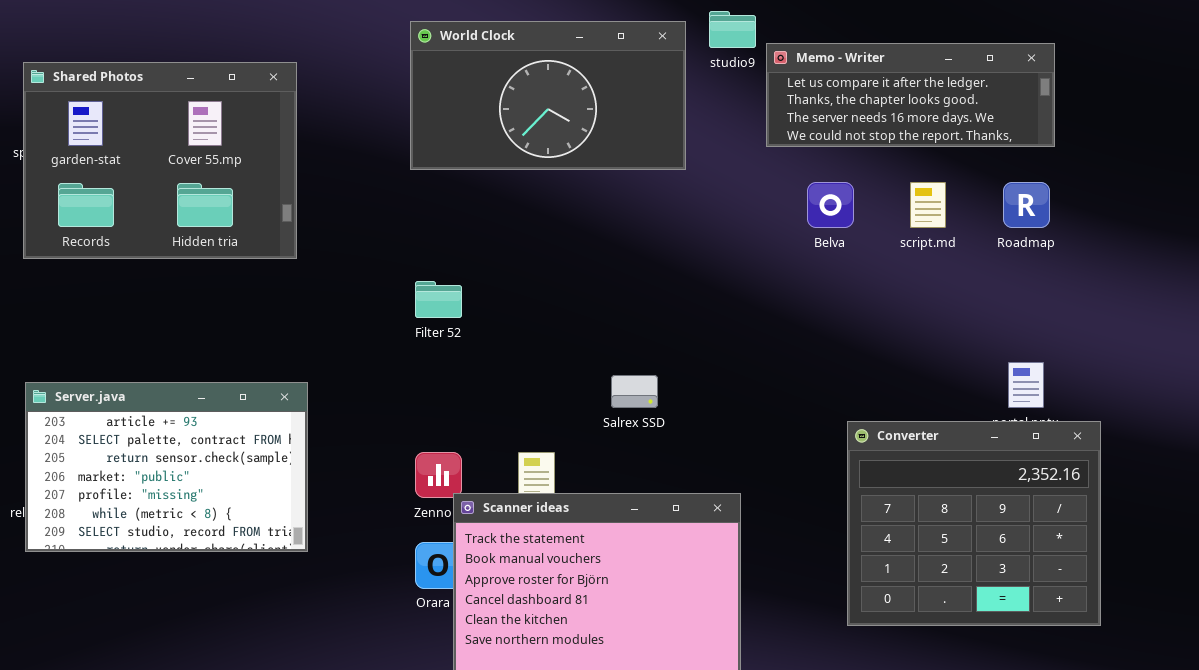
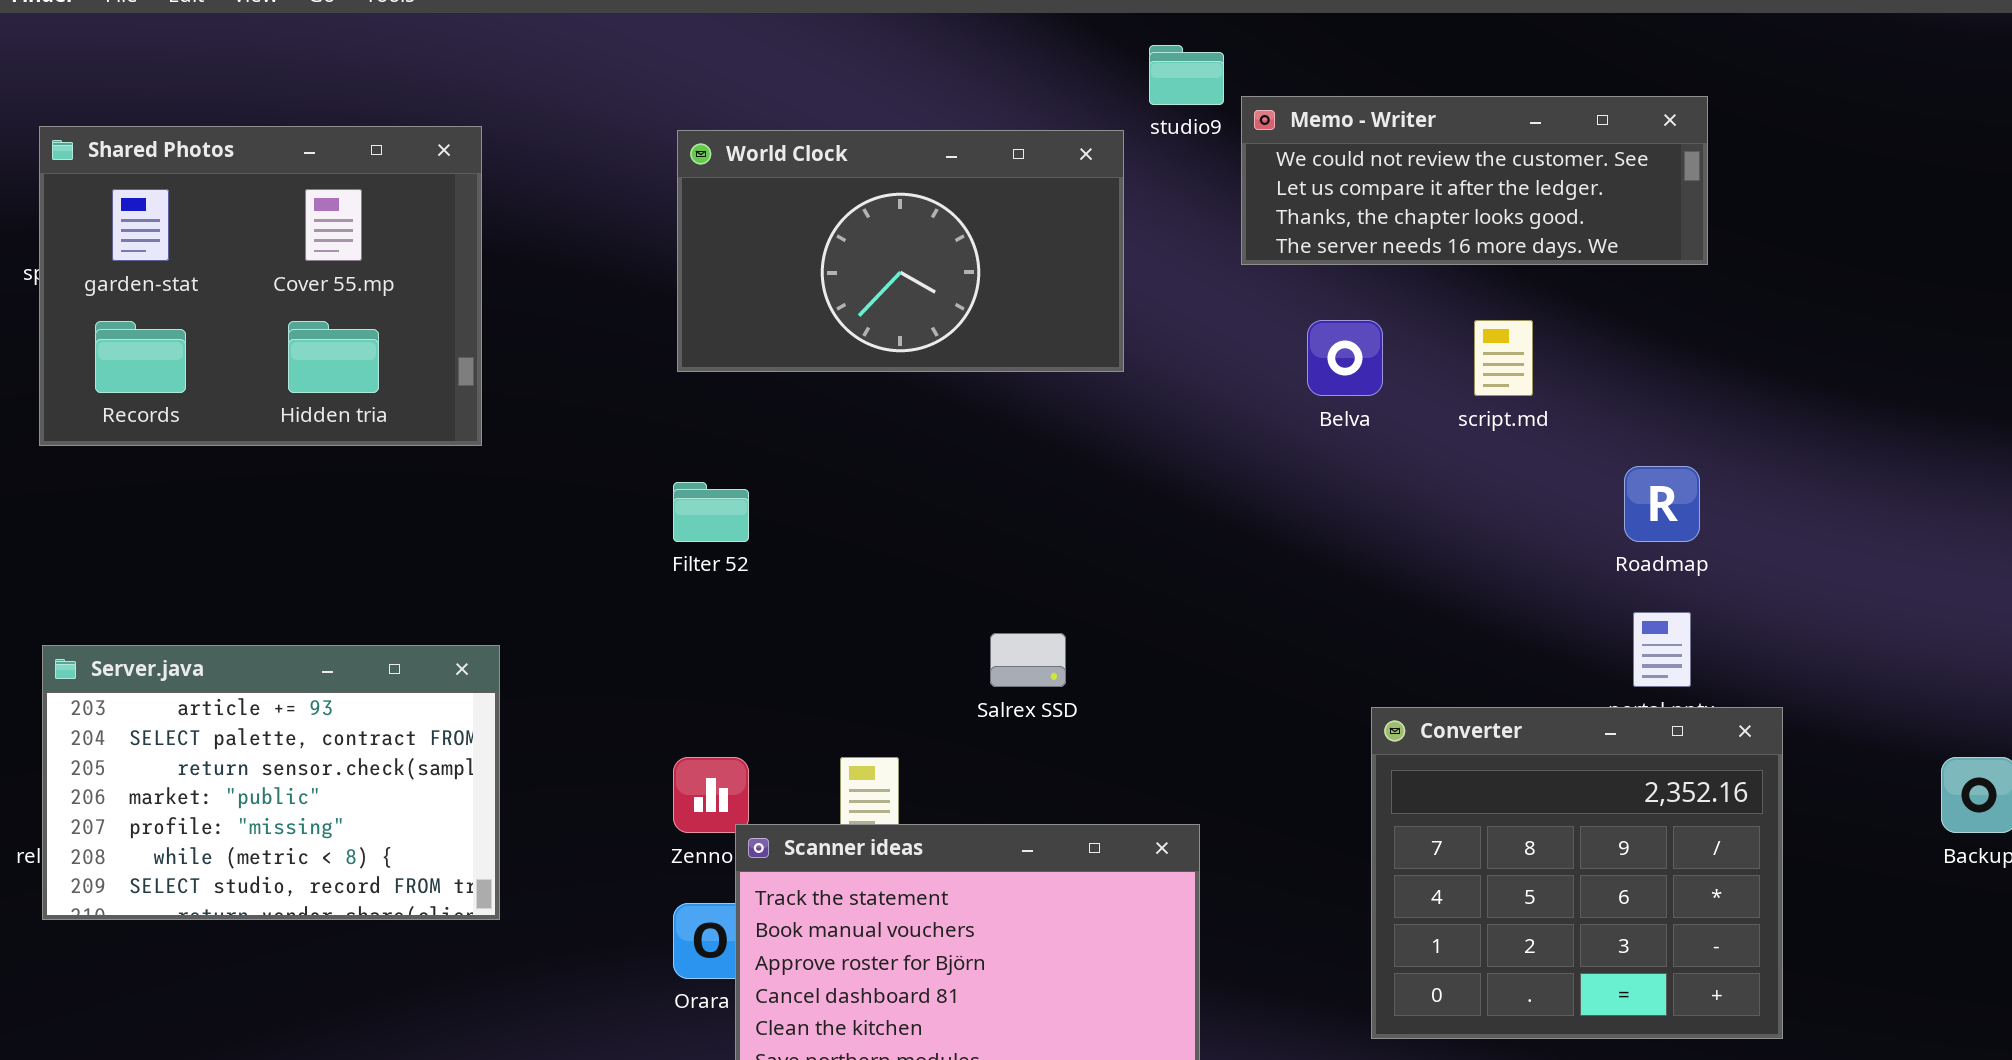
World Clock: [410,21,686,170] -> [677,130,1124,372], moved
Memo - Writer: [766,43,1055,147] -> [1241,96,1708,265], scrolled up 1 row
Roadmap: [1003,182,1050,228] -> [1624,466,1700,542], moved

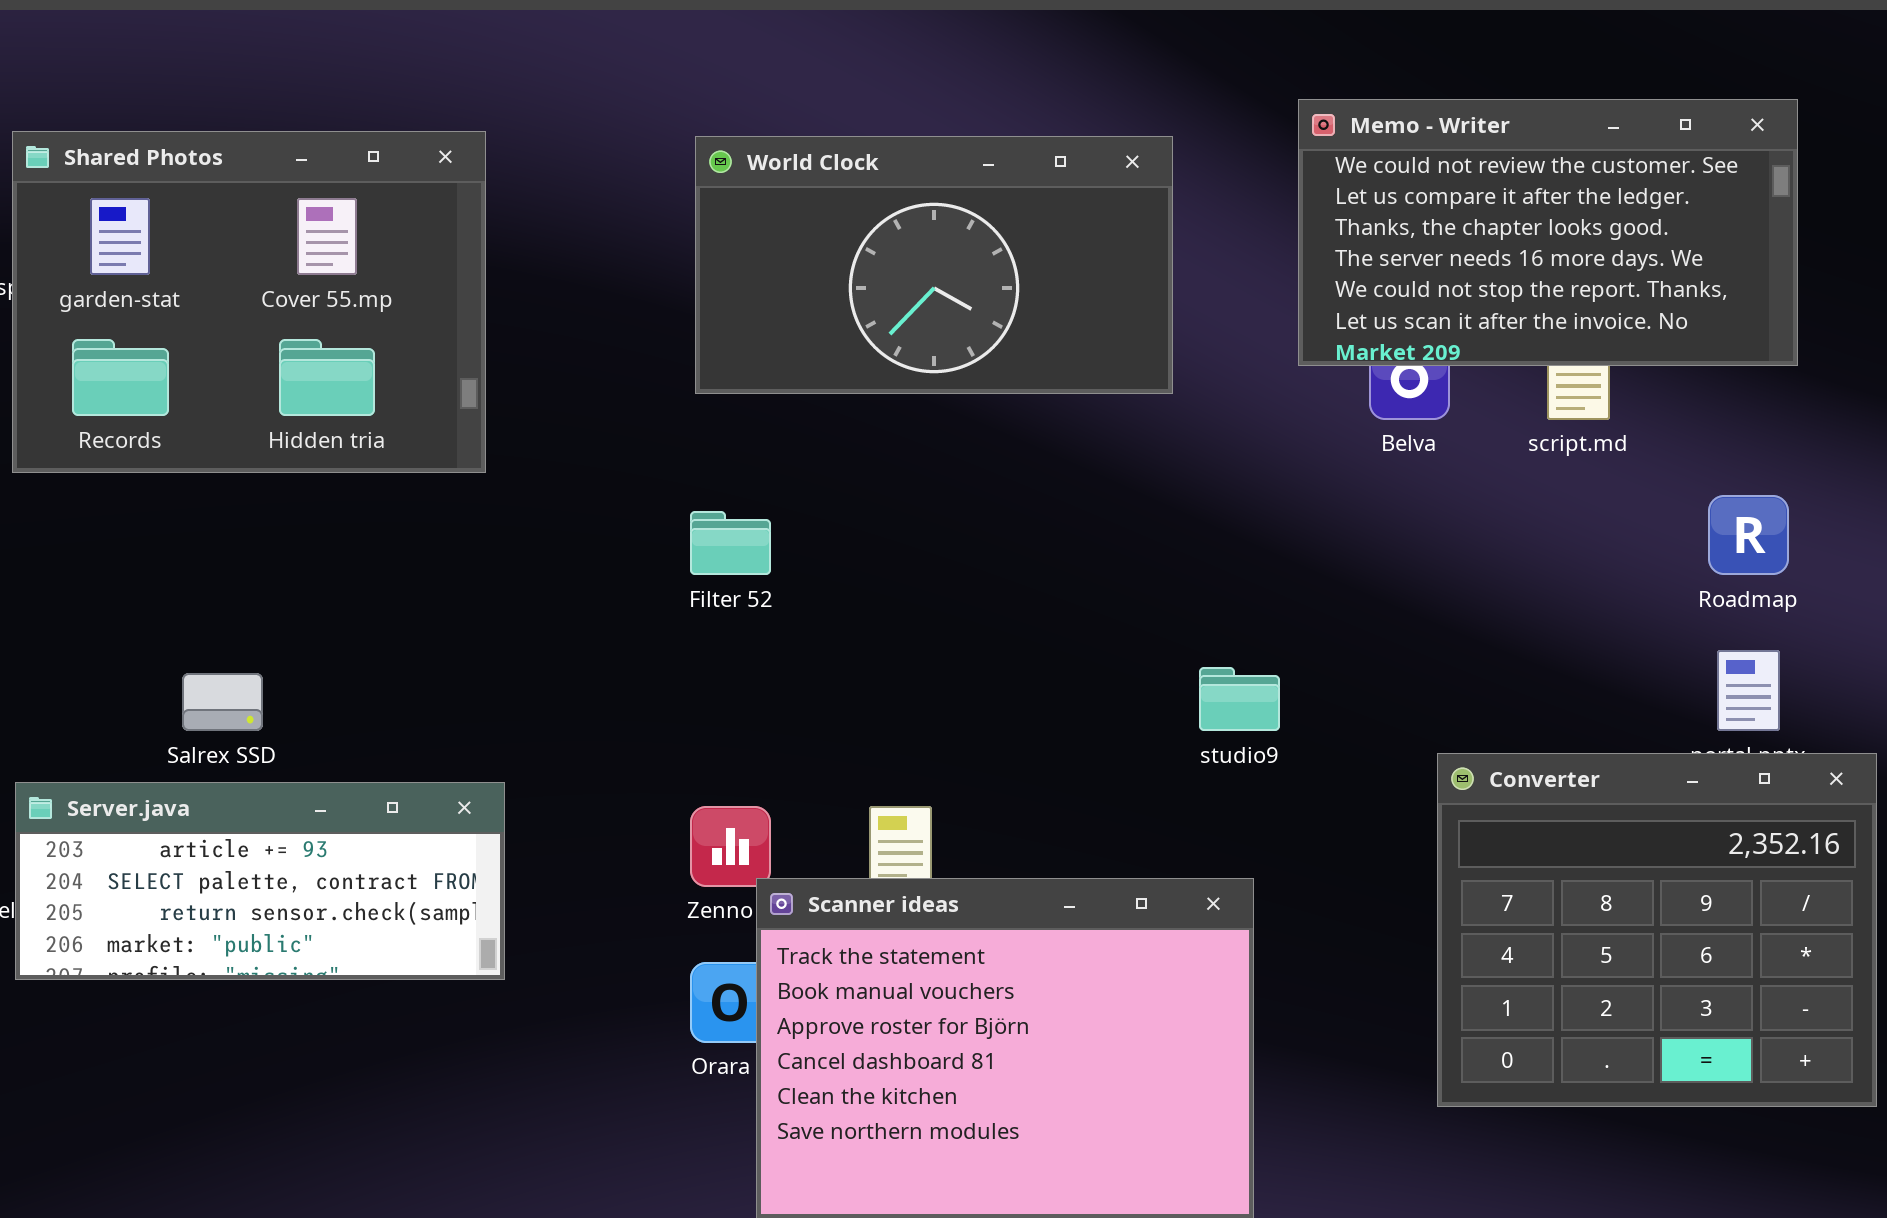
studio9: [1149,45,1224,105] -> [1199,667,1280,731], moved
Memo - Writer: [1241,96,1708,265] -> [1298,99,1798,366], resized
Salrex SSD: [990,633,1066,687] -> [182,673,263,731], moved
Server.java: [42,645,500,920] -> [15,782,505,980], resized

